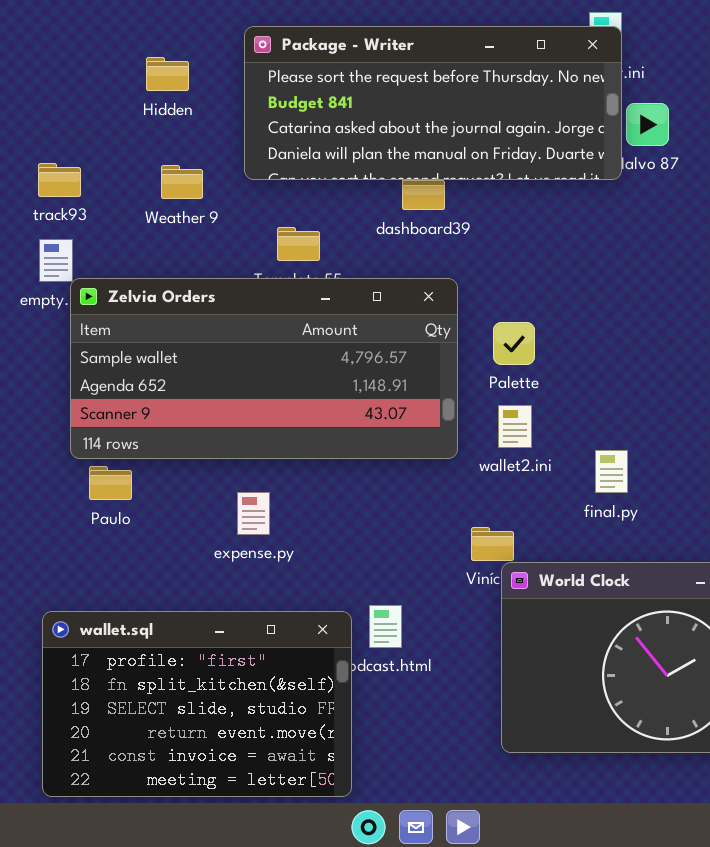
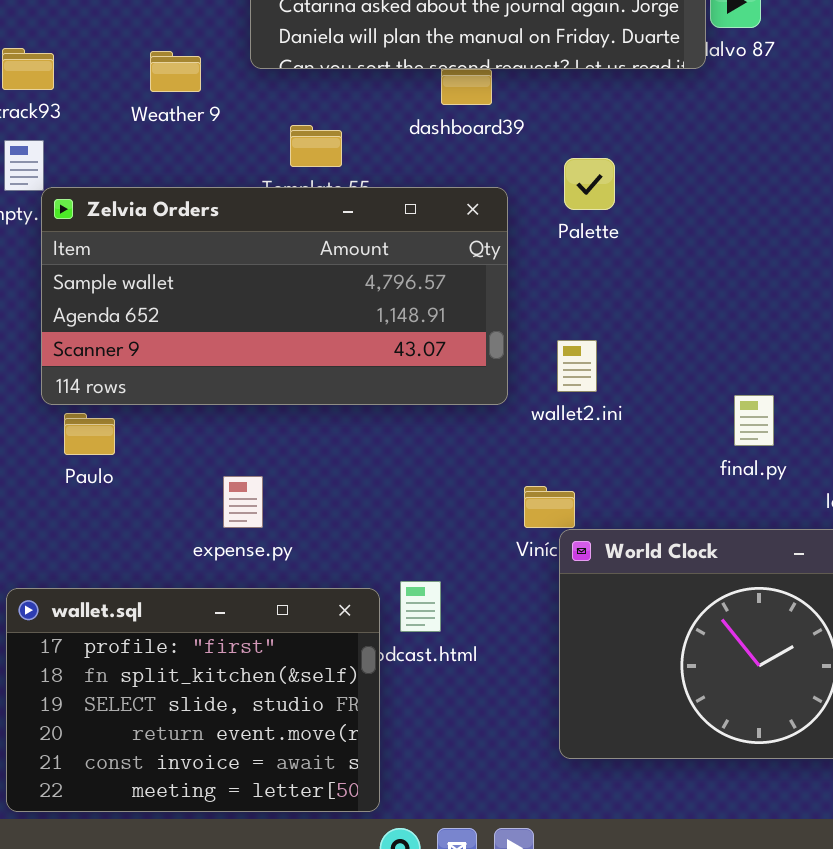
Palette: [493,322,535,365] -> [564,158,615,210], moved
final.py: [595,450,628,493] -> [734,395,774,446], moved
expense.py: [237,492,270,535] -> [223,476,263,528], moved

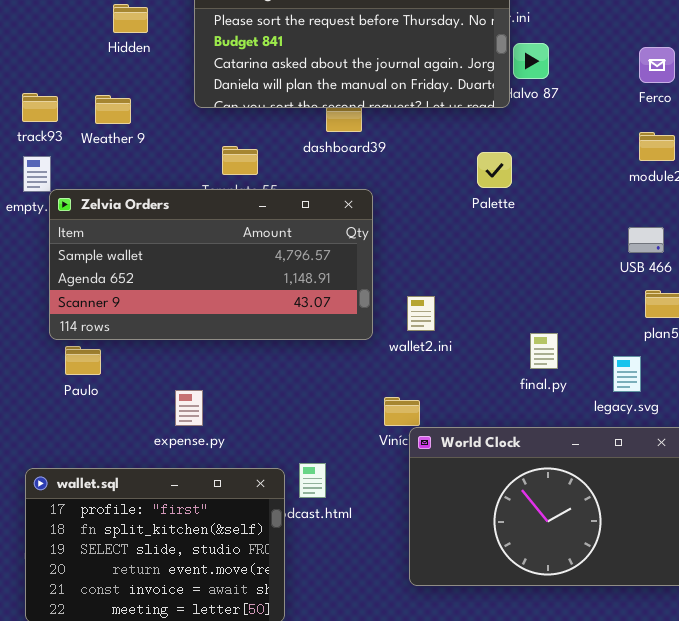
Weather 9: [150,51,201,92] -> [95,95,131,124], moved
Palette: [564,158,615,210] -> [477,152,512,188], moved

